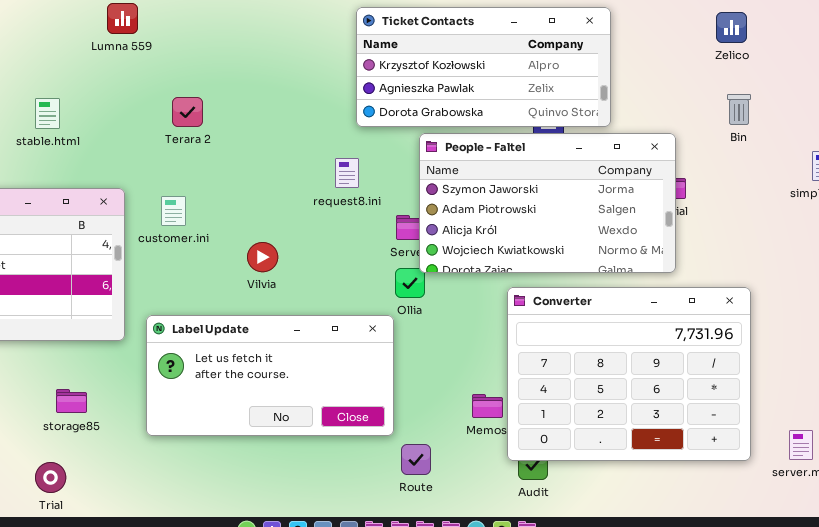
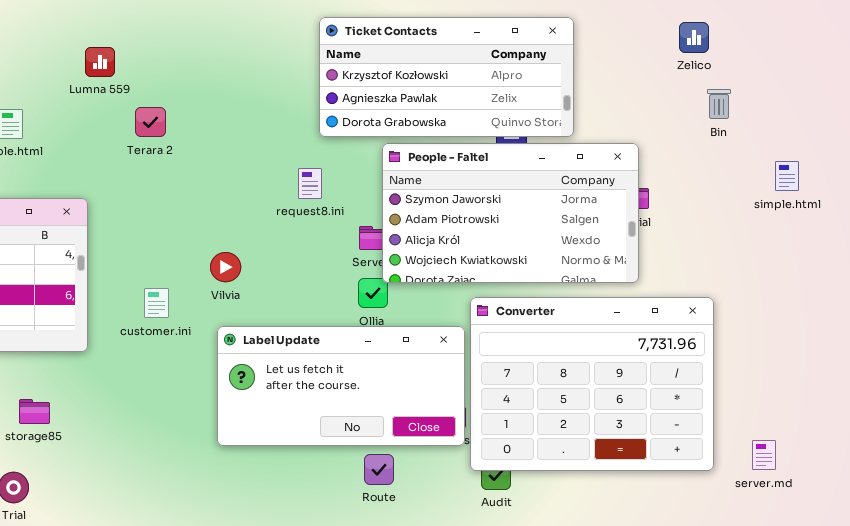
Lumna 559: [107,3,138,34] -> [85,47,115,77], moved
Bin: [727,94,751,125] -> [707,89,731,119], moved
customer.ini: [161,196,186,226] -> [144,288,169,318], moved
Label Update: [146,315,394,436] -> [217,326,465,446], moved

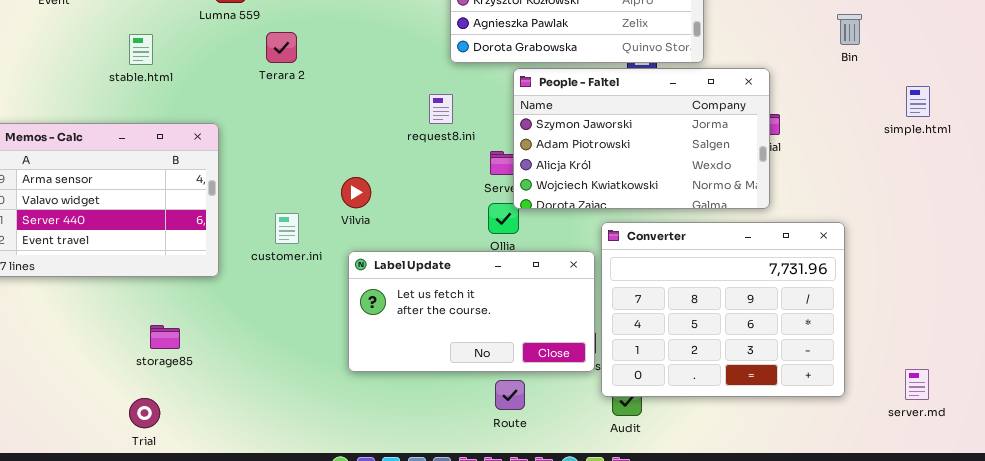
server.md: [752,440,776,470] -> [905,369,929,400], moved

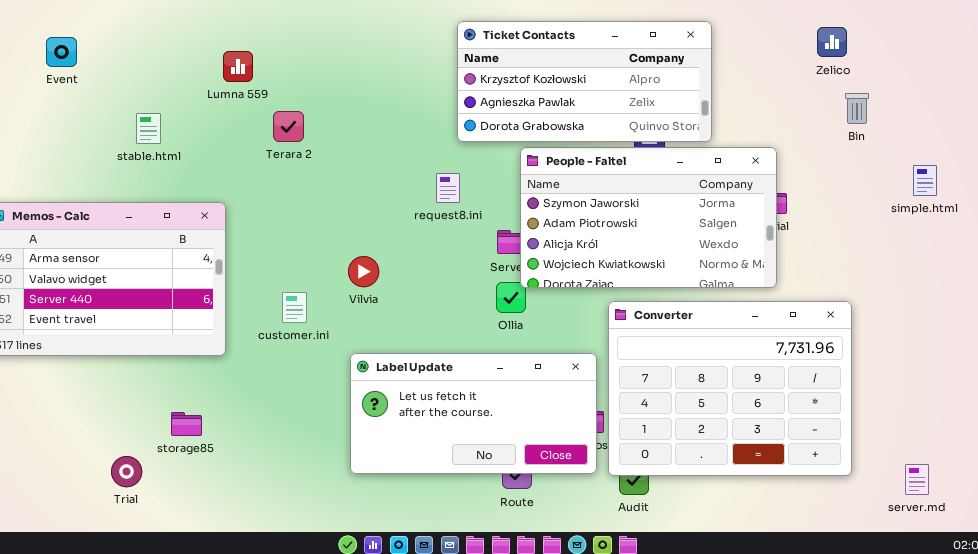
Label Update: [348,251,595,372] -> [350,353,597,474], moved
storage85: [150,325,180,349] -> [171,412,202,436], moved
server.md: [905,369,929,400] -> [905,464,929,495], moved
Trial: [129,398,160,428] -> [111,456,142,487], moved

